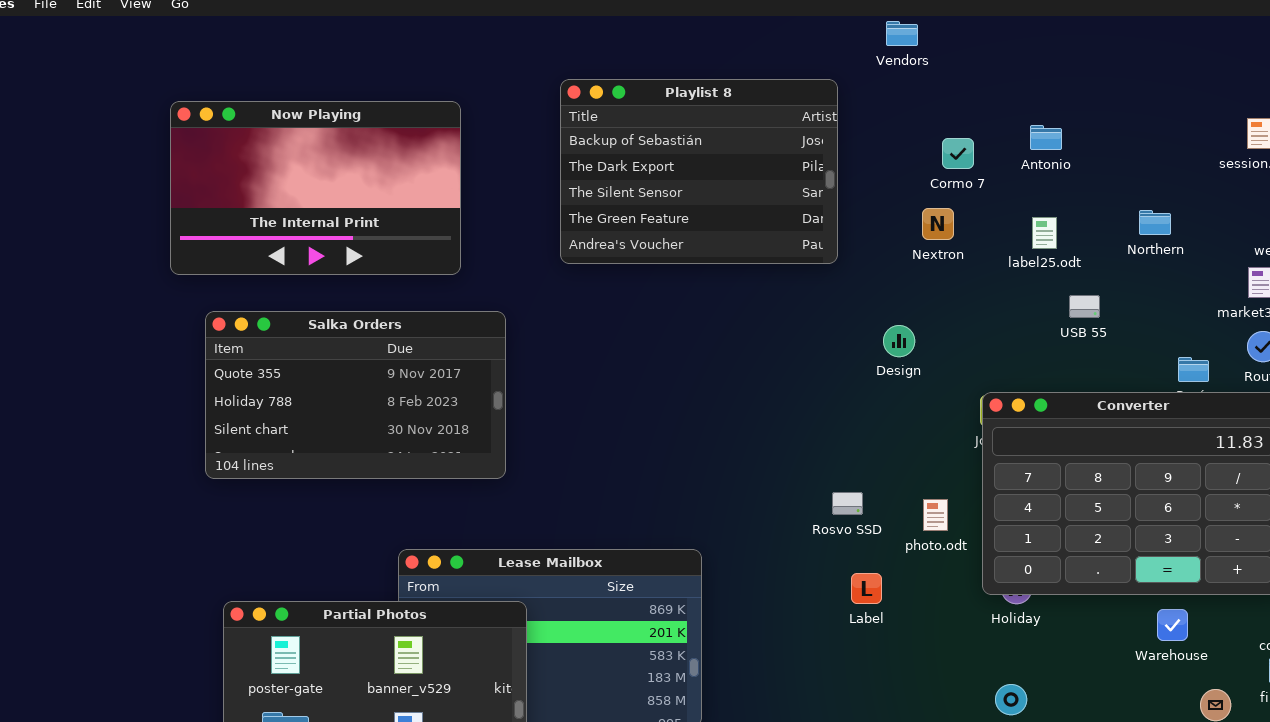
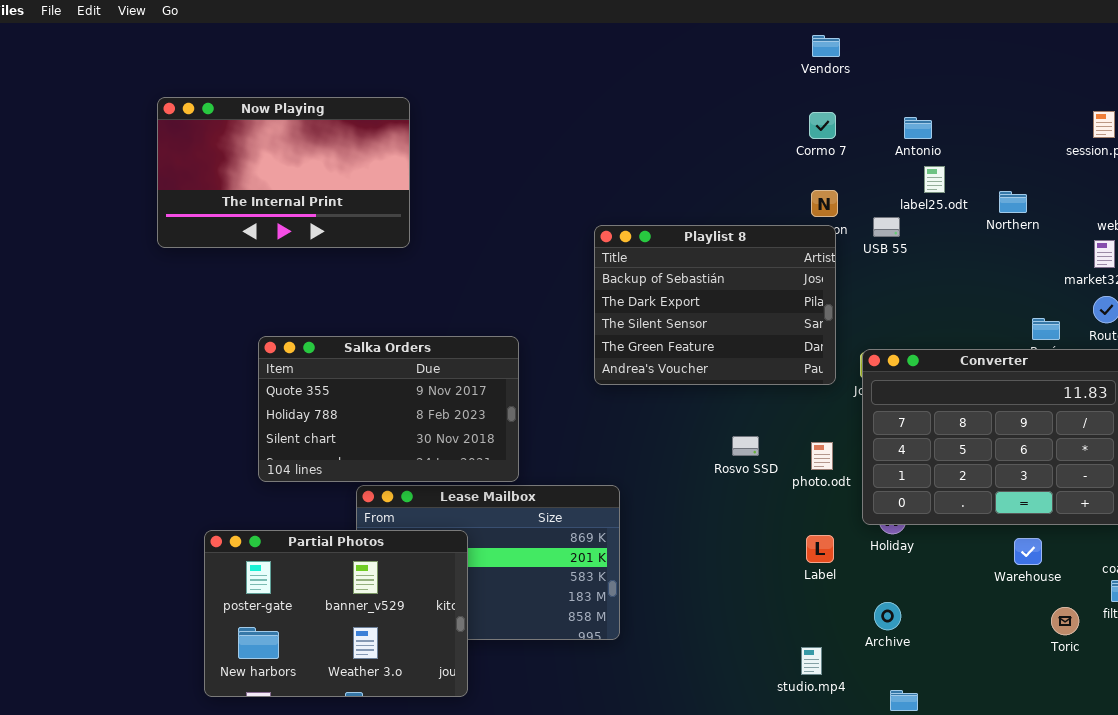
Vendors: [886,21,918,46] -> [812,35,840,57], moved
Playlist 8: [560,79,838,264] -> [594,225,836,385], moved
Cormo 7: [942,138,974,169] -> [809,112,836,139], moved
label25.odt: [1032,217,1057,249] -> [924,166,945,193], moved
USB 55: [1069,295,1100,318] -> [873,217,900,237], moved
Salka Orders: [205,311,506,479] -> [258,336,519,482], moved
Label: [851,573,882,604] -> [806,535,834,563], moved

